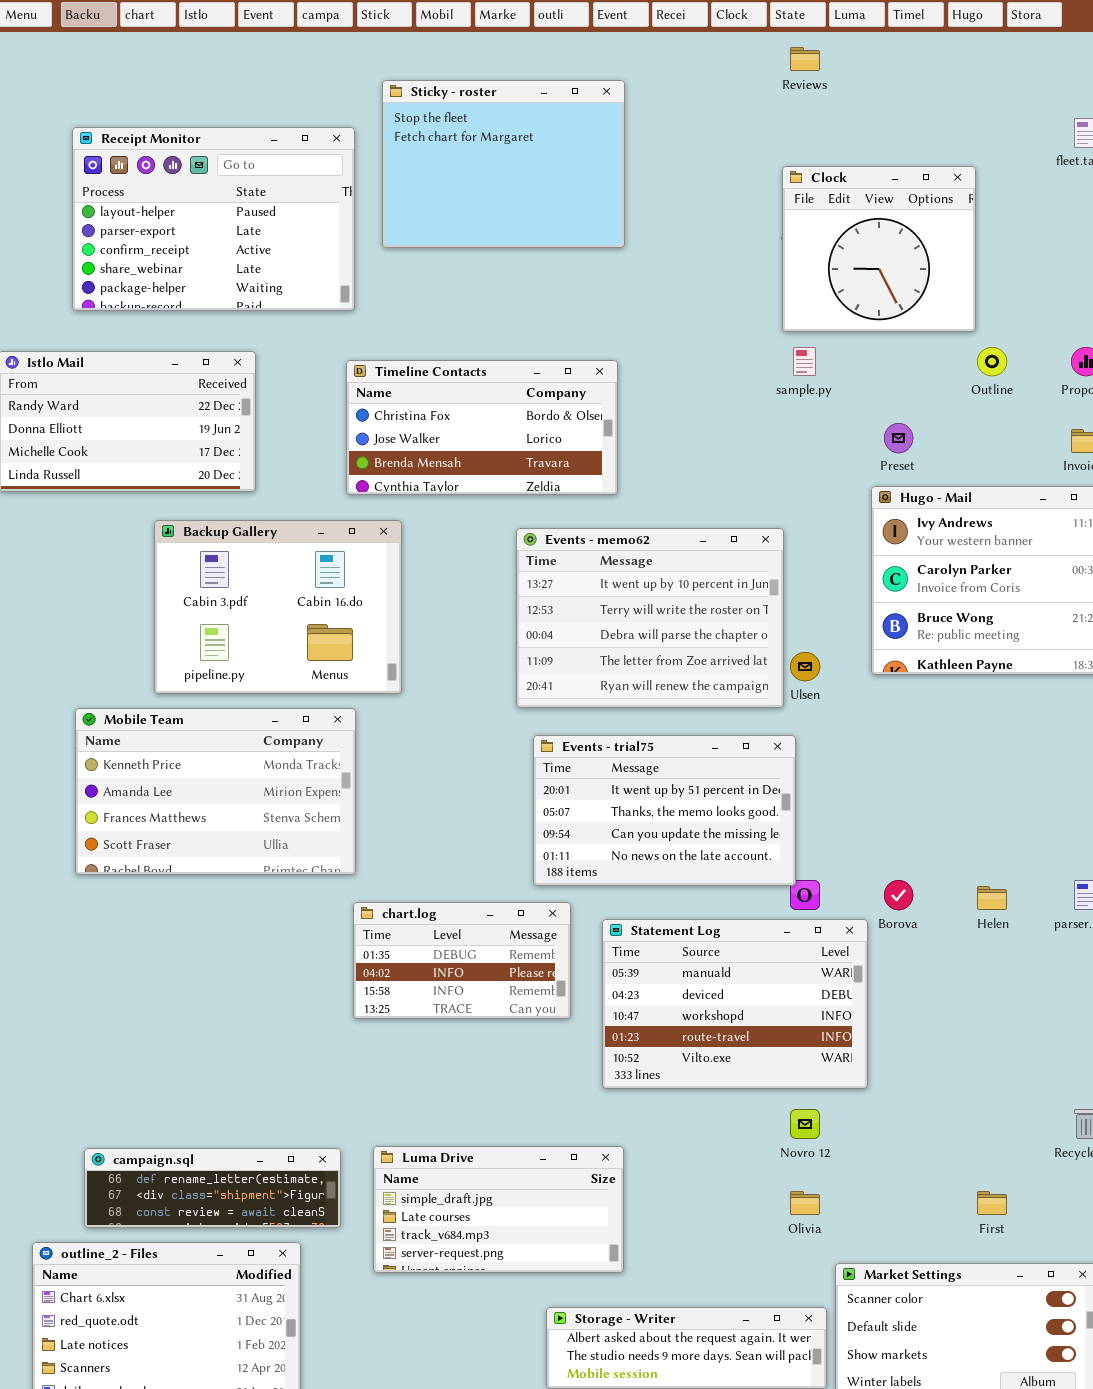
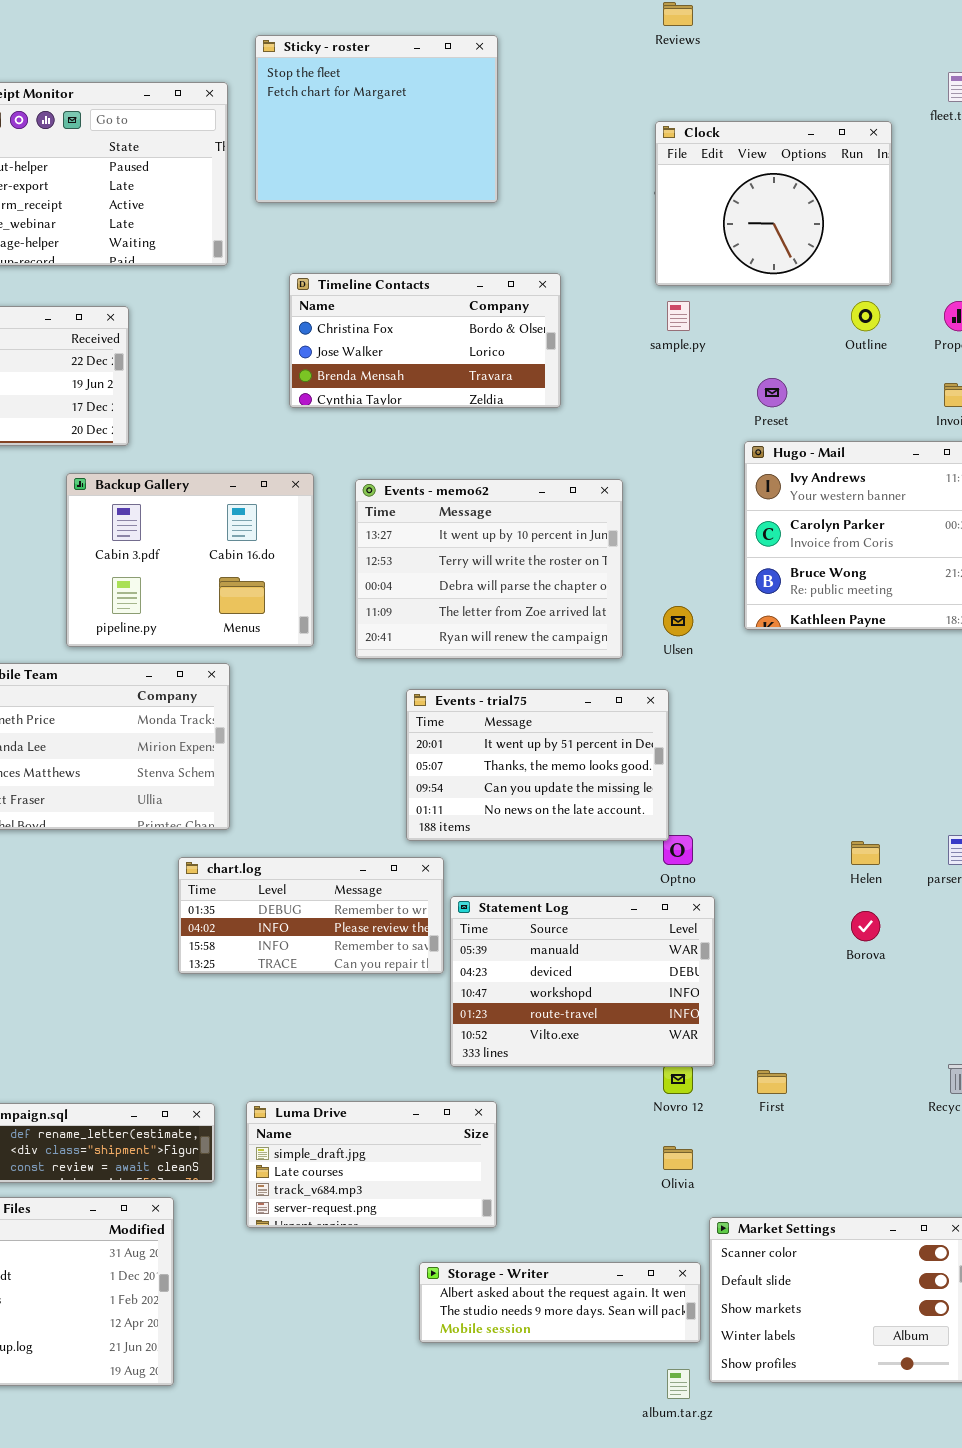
Clock: [782,166,976,332] -> [655,121,892,286], resized
Timeline Contacts: [346,360,618,495] -> [289,273,561,408], moved
Backup Gallery: [154,520,402,694] -> [66,473,314,647], moved
Events - memo62: [516,528,784,708] -> [355,479,623,659], moved
Borova: [884,880,913,910] -> [851,911,880,941], moved
chart.log: [353,902,571,1019] -> [178,857,444,974], resized
Statement Log: [602,919,868,1089] -> [450,896,715,1067], moved
First: [977,1191,1007,1215] -> [757,1070,787,1094], moved

